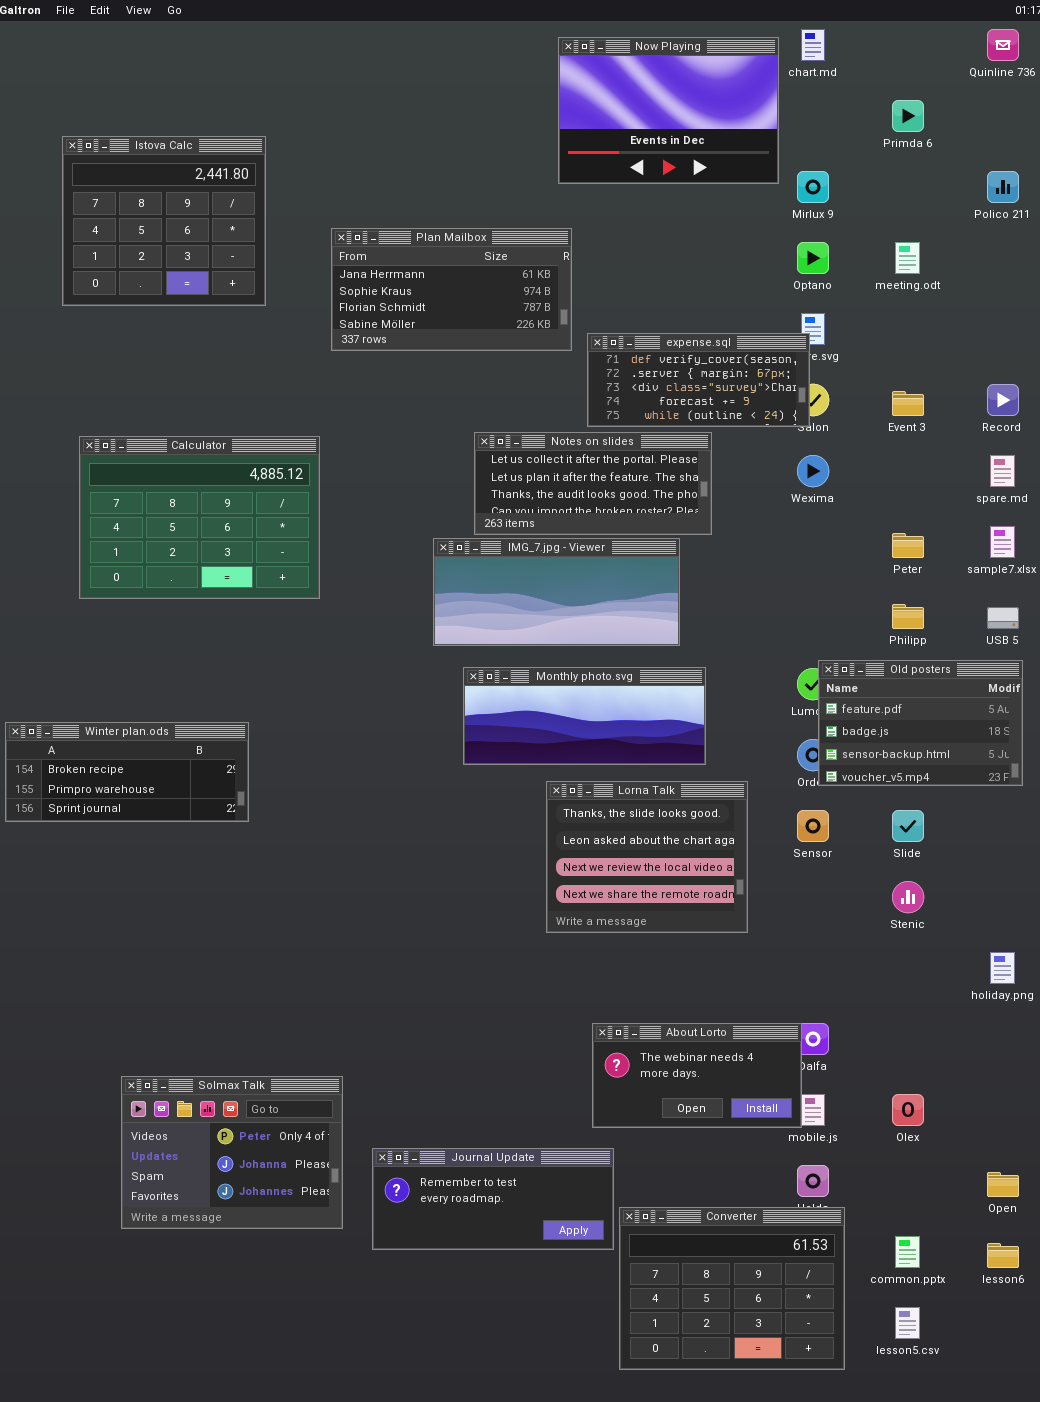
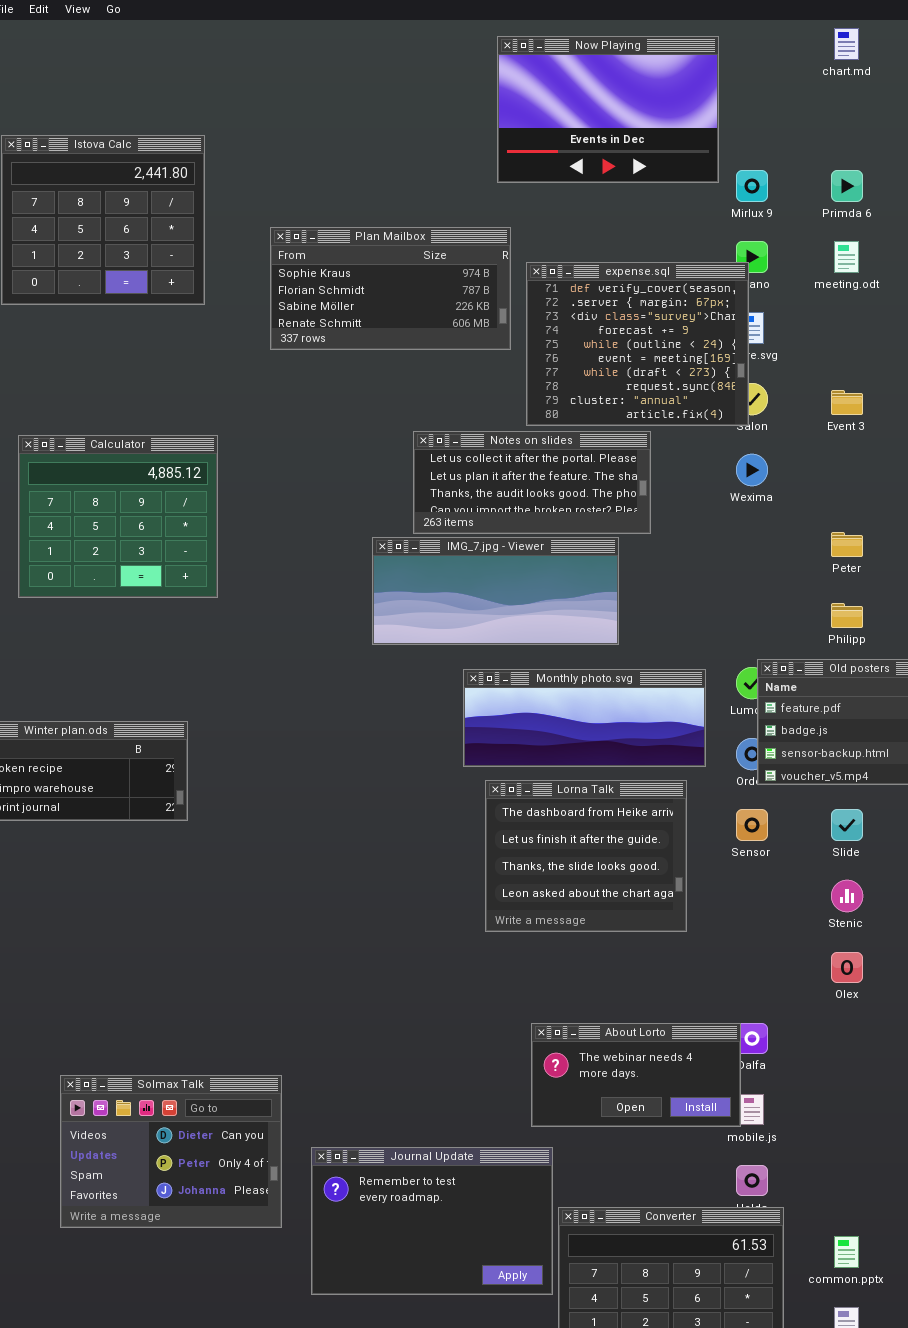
chart.md: [801,29,825,61] -> [834,28,859,60], moved
Primda 6: [892,100,924,132] -> [831,170,863,202], moved
Plan Mailbox: [331,228,572,351] -> [270,227,511,350], scrolled down 1 row
expense.sql: [587,333,810,427] -> [526,262,749,426], resized
Calculator: [79,436,320,599] -> [18,435,218,598], resized
Monthly photo.svg: [463,667,706,765] -> [463,669,706,767], moved
Lorna Talk: [546,781,748,933] -> [485,780,687,932], scrolled up 2 rows
Solmax Talk: [121,1076,343,1229] -> [60,1075,282,1228], scrolled up 1 row
Olex: [892,1094,924,1126] -> [831,952,863,983], moved
Journal Update: [372,1148,614,1250] -> [311,1147,553,1295], resized

